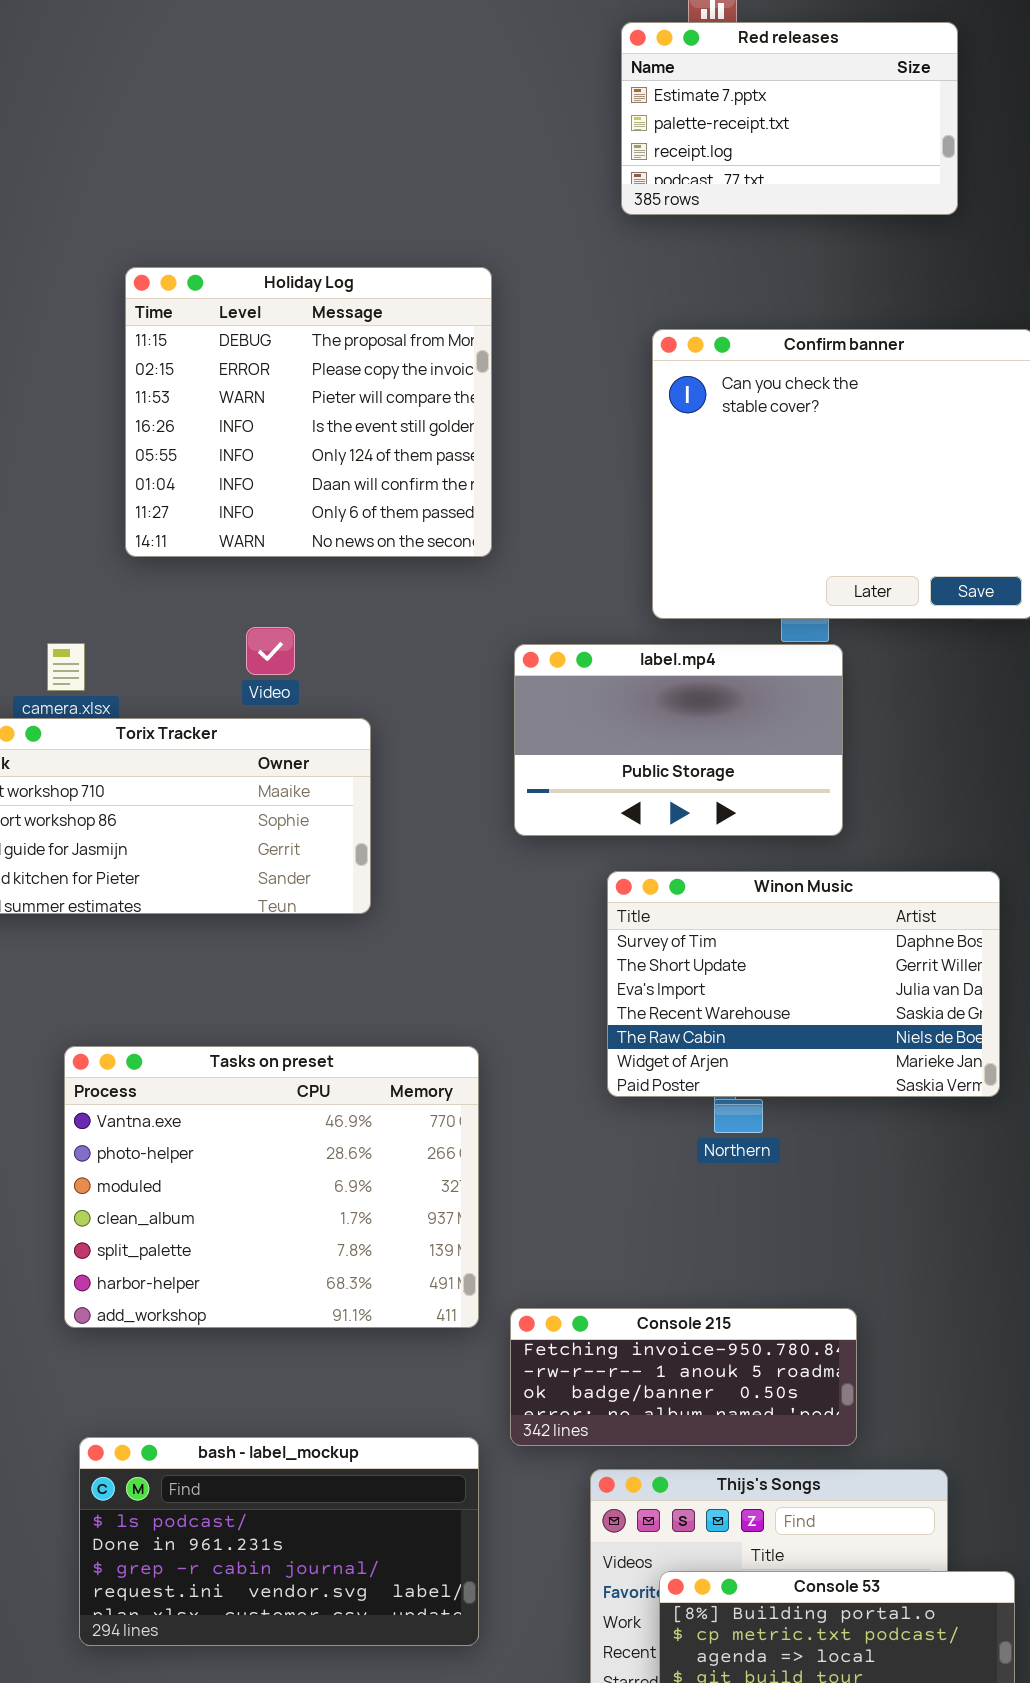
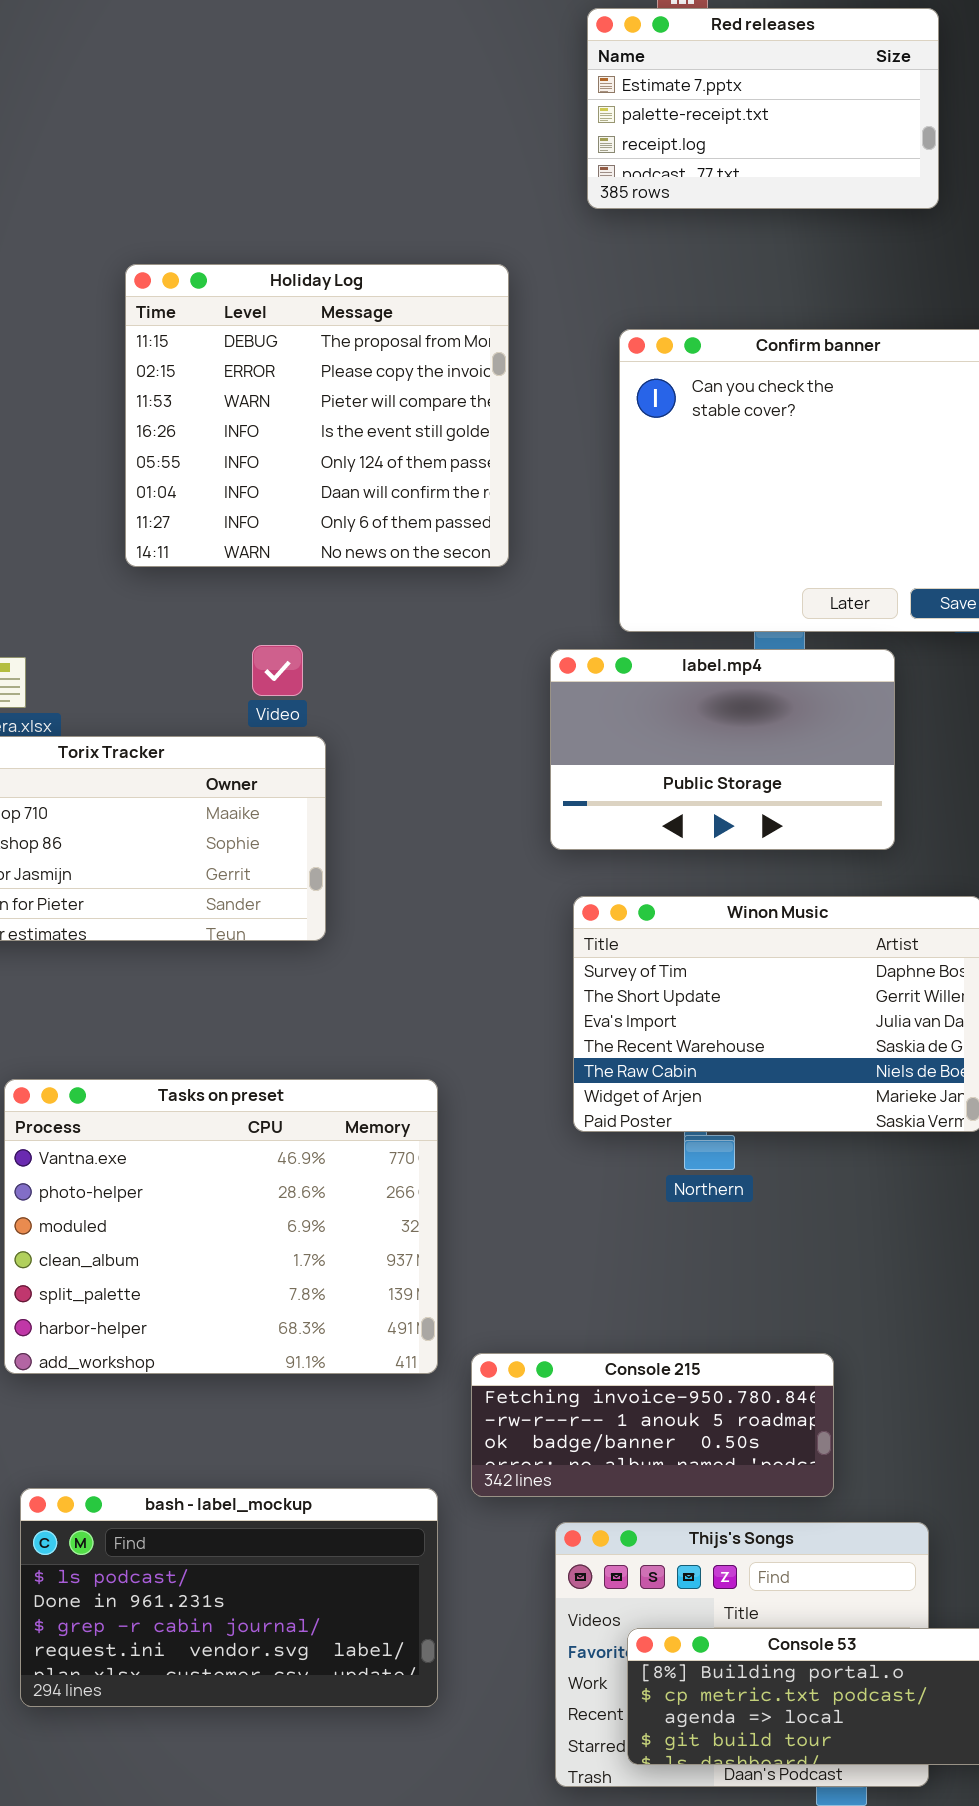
Holiday Log: [125,267,492,557] -> [125,264,509,567], moved
Video: [246,627,295,675] -> [252,645,303,696], moved
label.mp4: [514,644,843,836] -> [550,649,895,850], moved

